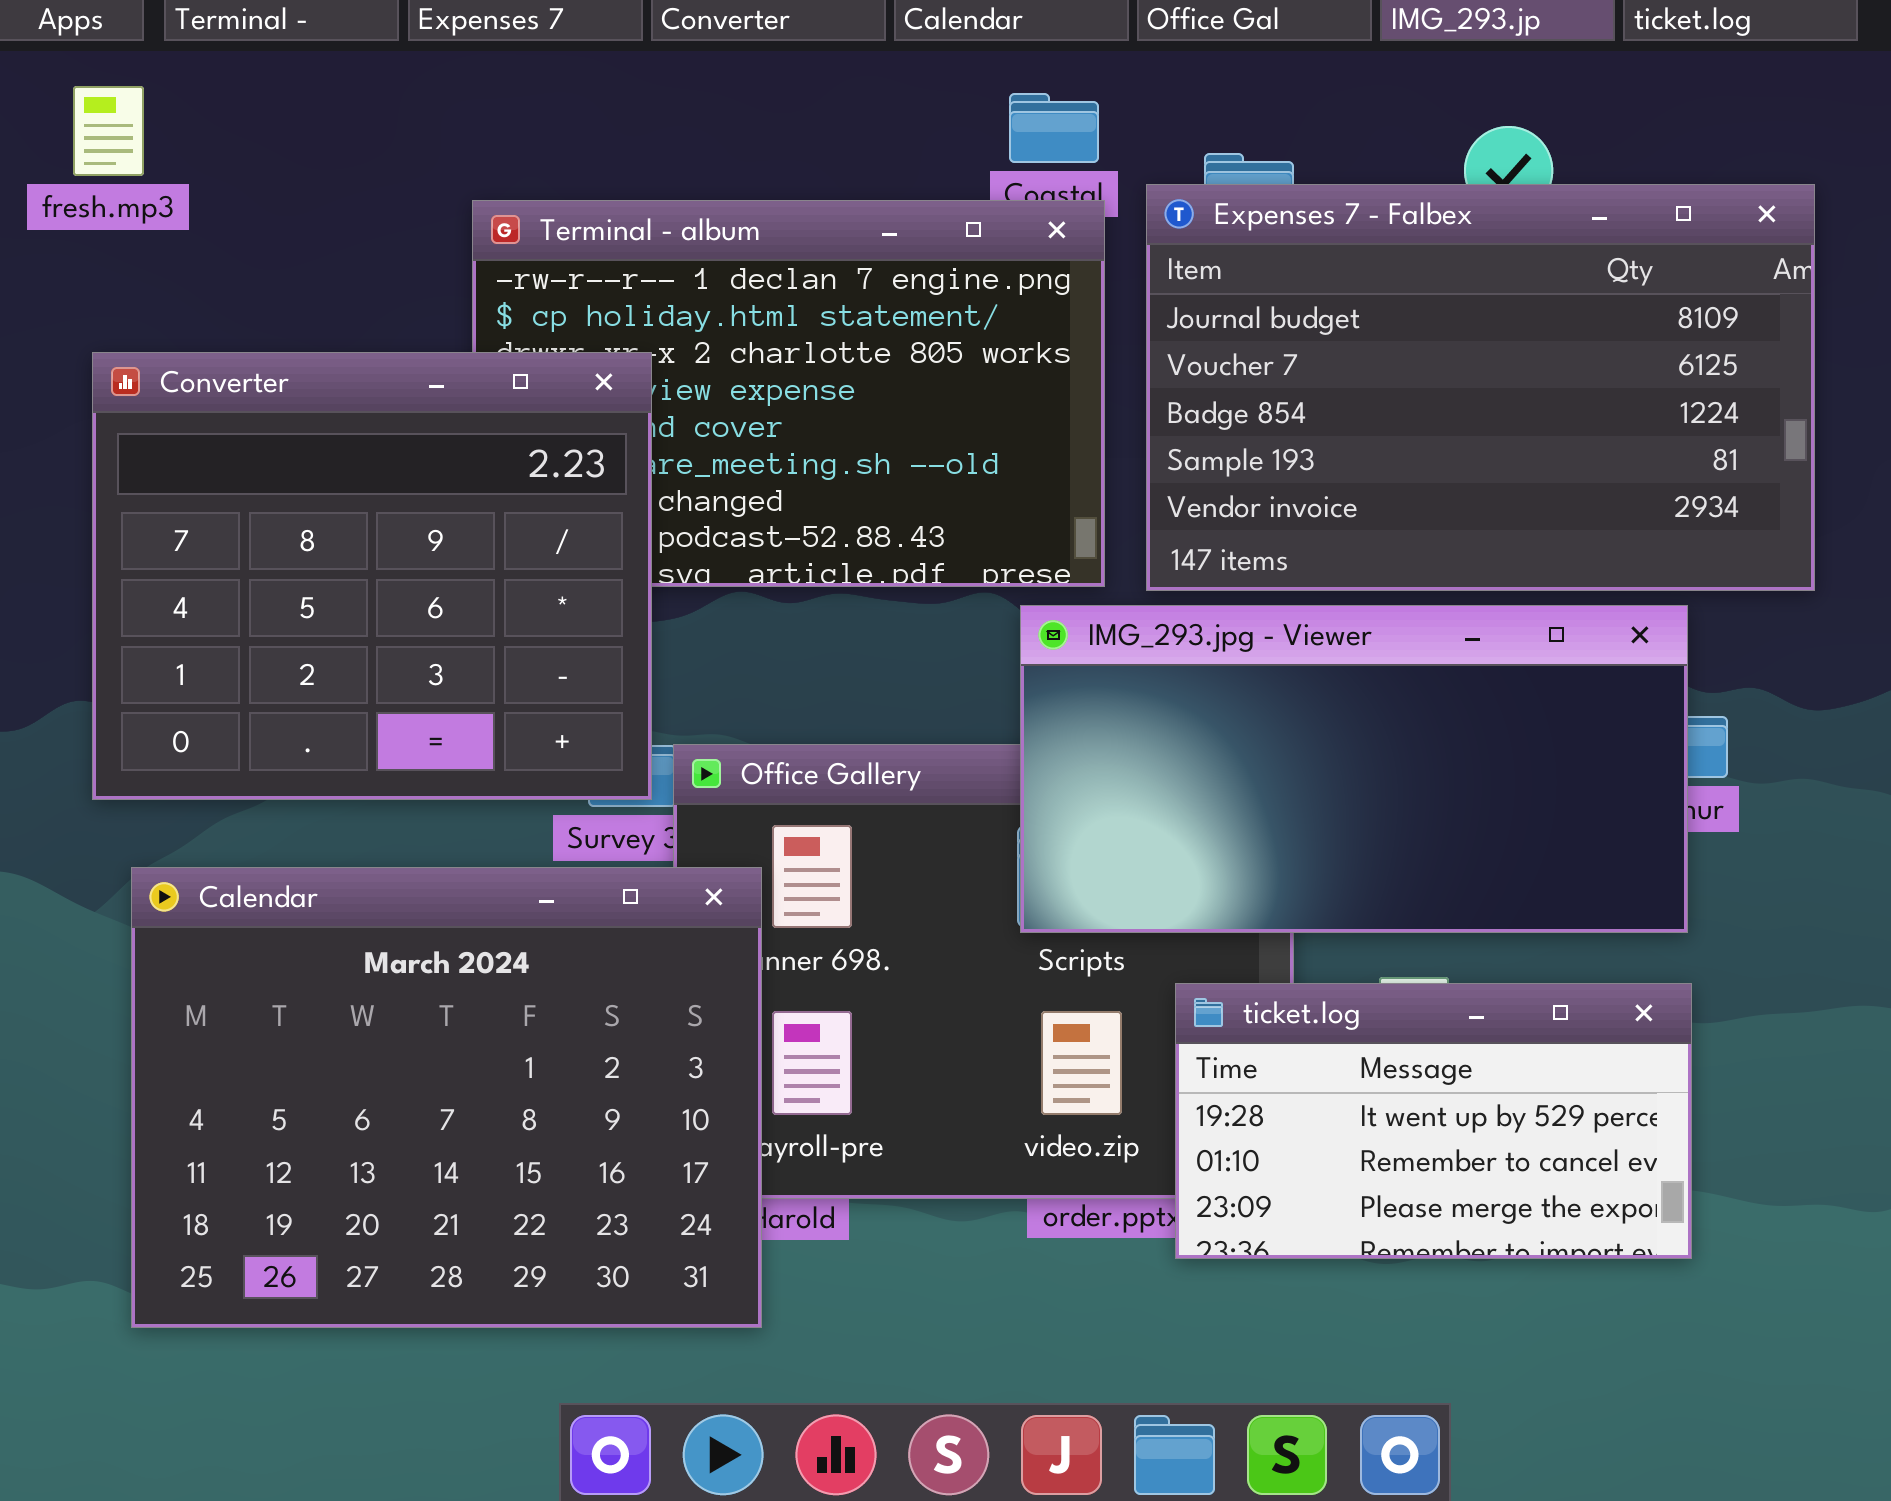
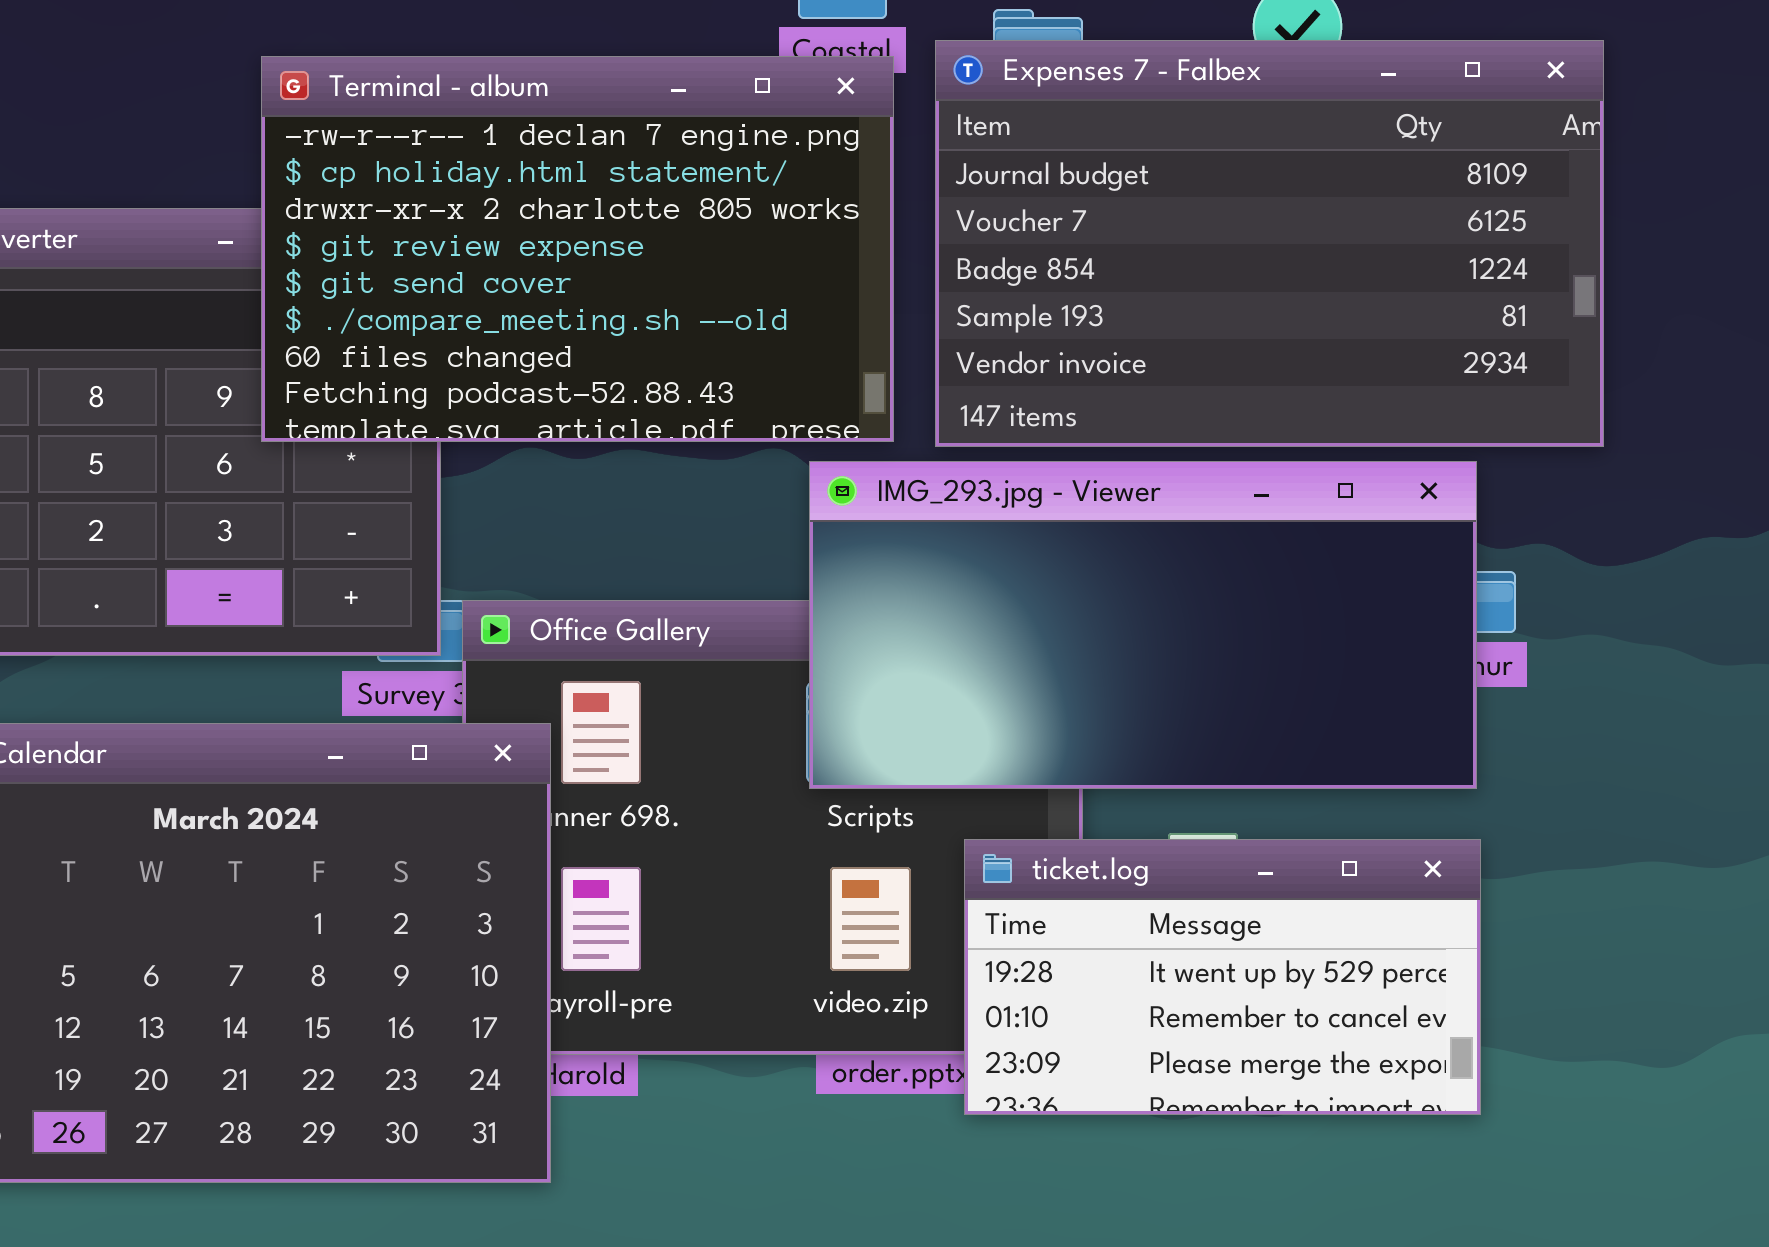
Terminal - album: [472,200,1105,587] -> [261,56,894,442], raised

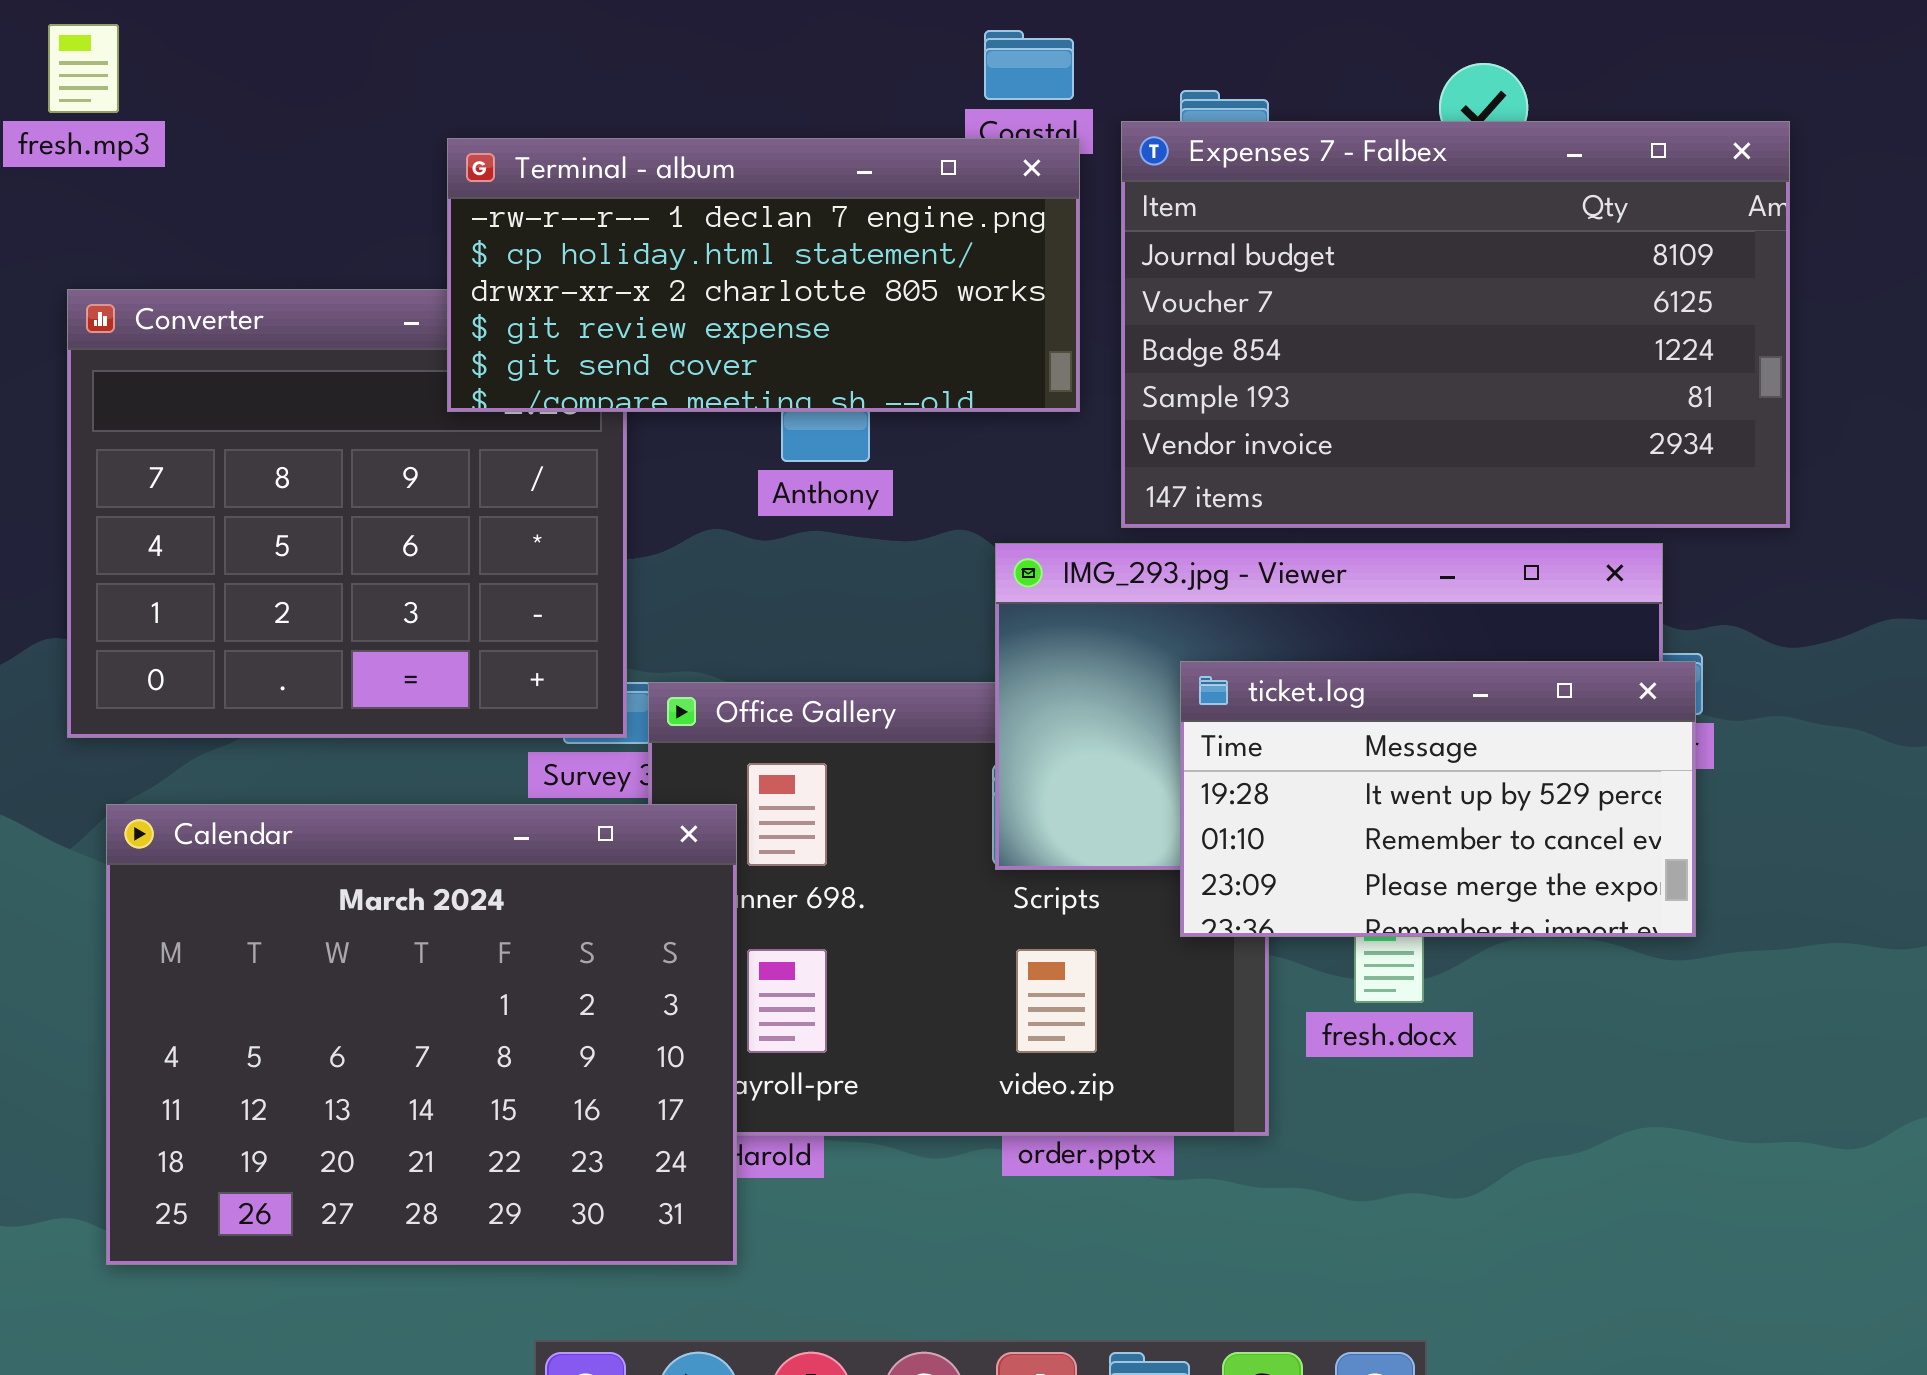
Terminal - album: [261,56,894,442] -> [447,138,1080,412], resized
ticket.log: [964,839,1481,1115] -> [1180,661,1696,937], moved

